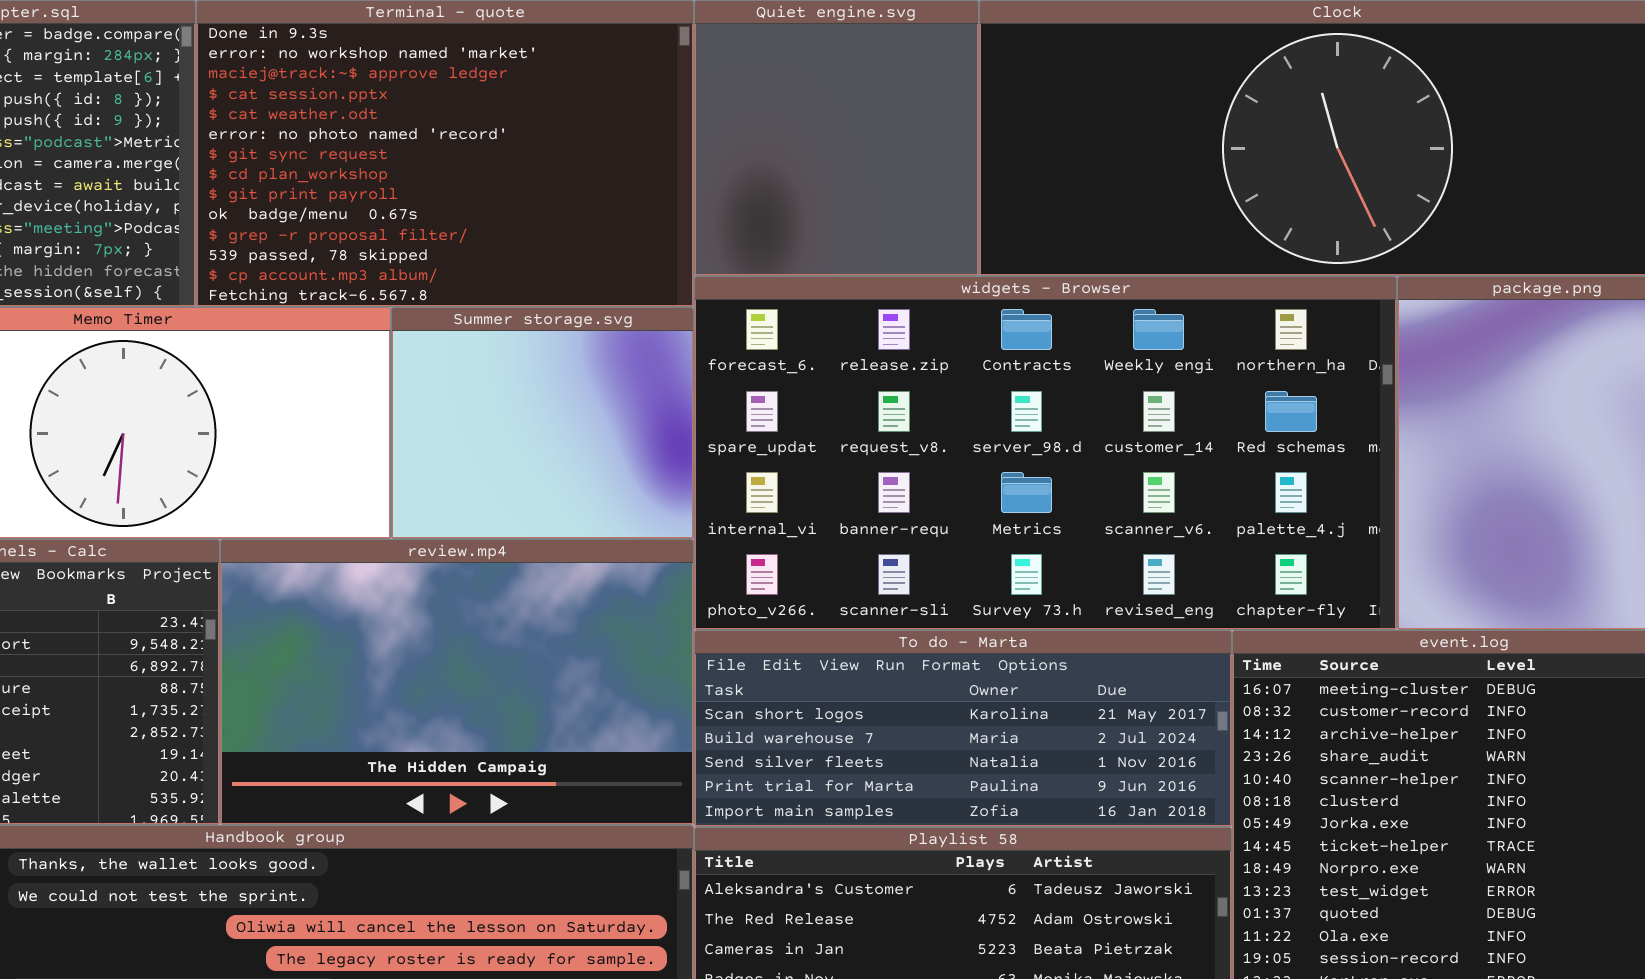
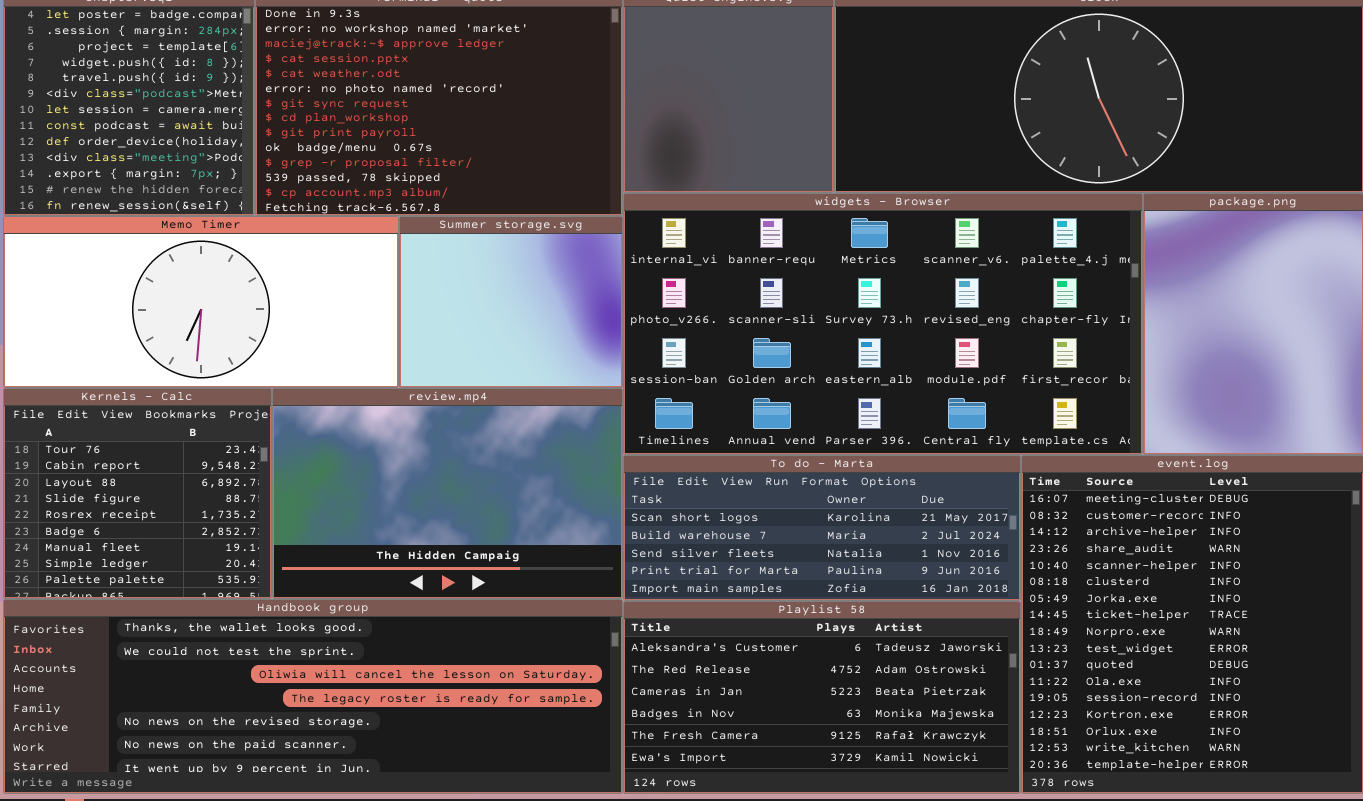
widgets - Browser: [694,276,1397,630] -> [623,193,1143,455], scrolled down 2 rows

